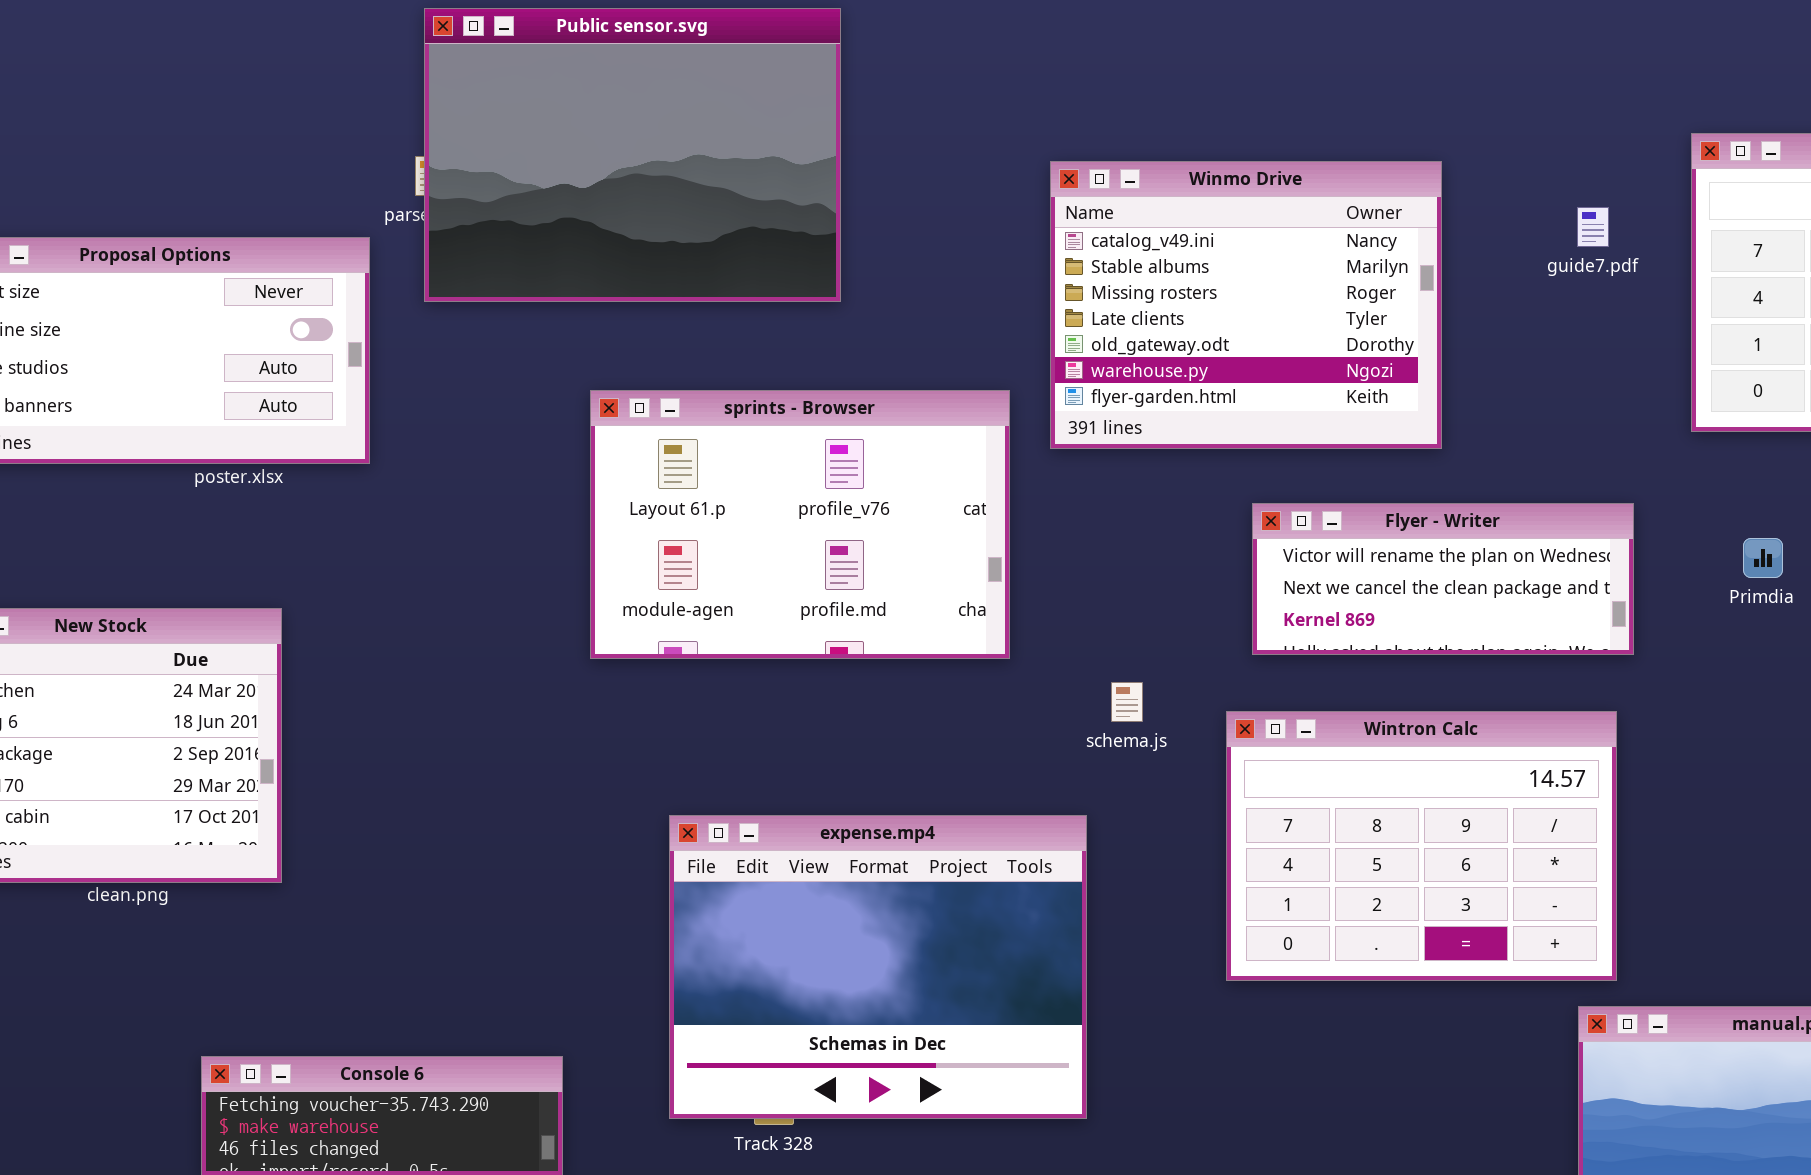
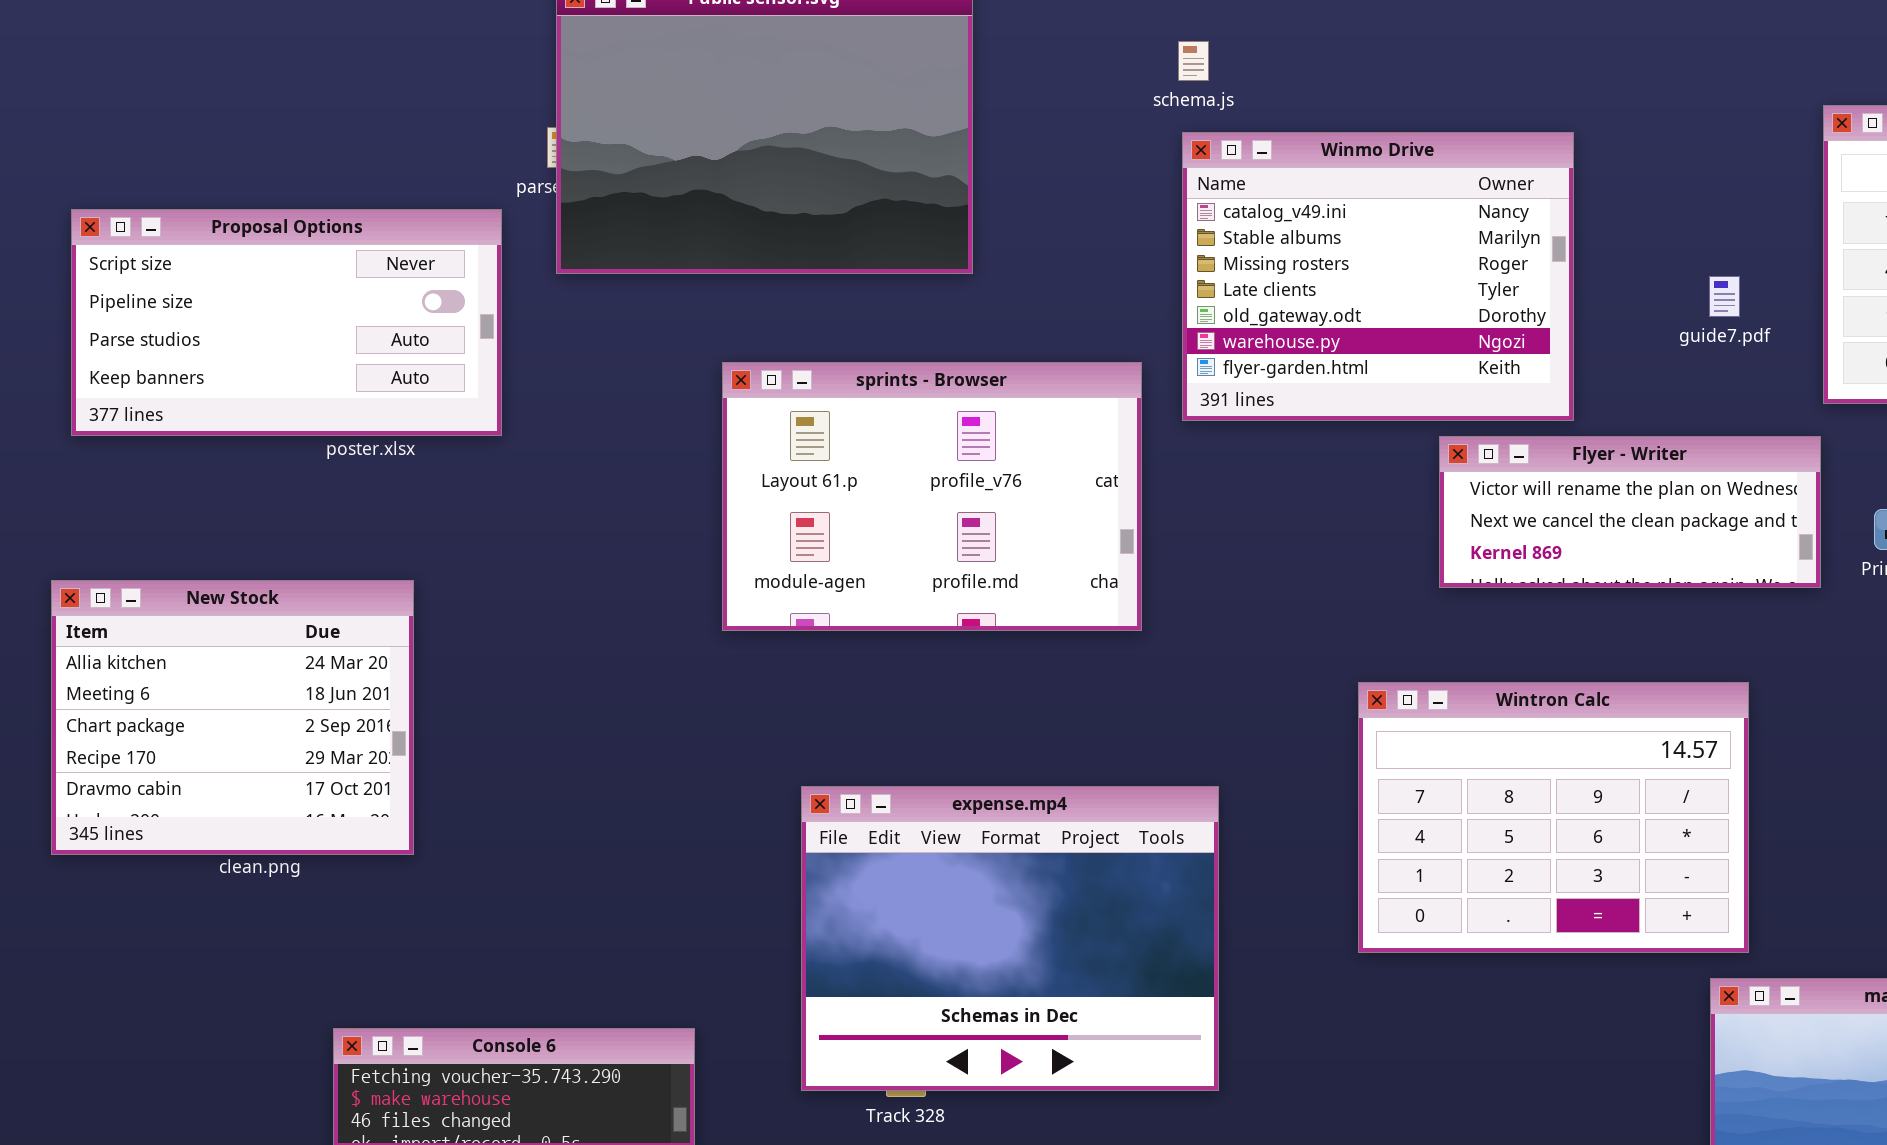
guide7.pdf: [1577,207,1609,247] -> [1709,276,1740,317], moved
Flyer - Writer: [1252,503,1634,655] -> [1439,436,1821,588], moved
schema.js: [1111,682,1143,722] -> [1178,41,1209,81], moved

